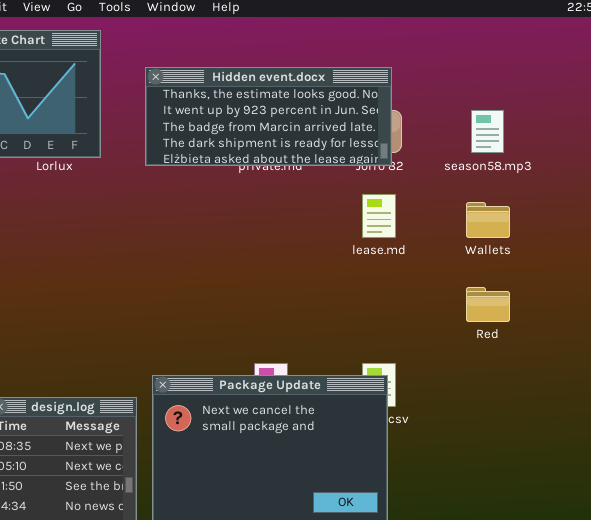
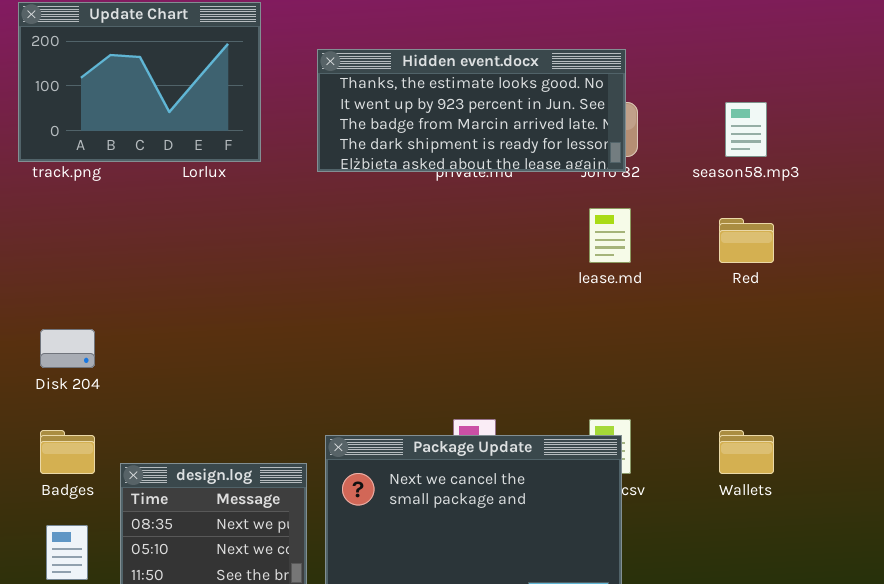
Wallets: [466,202,510,238] -> [719,430,774,474], moved
Red: [466,287,510,322] -> [719,218,774,263], moved

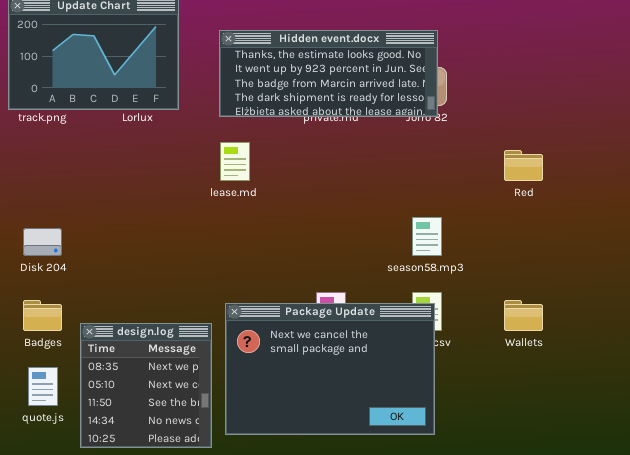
season58.mp3: [725,102,767,157] -> [412,217,442,256], moved
lease.md: [589,208,631,263] -> [220,142,250,181], moved

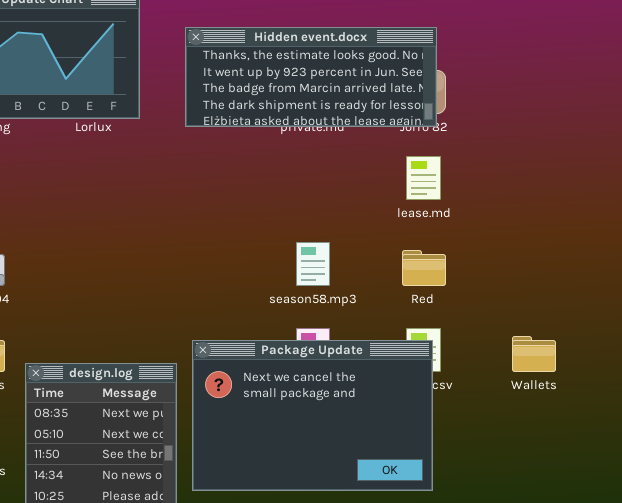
lease.md: [220,142,250,181] -> [406,156,441,200], moved
Red: [504,150,543,181] -> [402,250,446,286], moved
season58.mp3: [412,217,442,256] -> [296,242,330,286], moved

